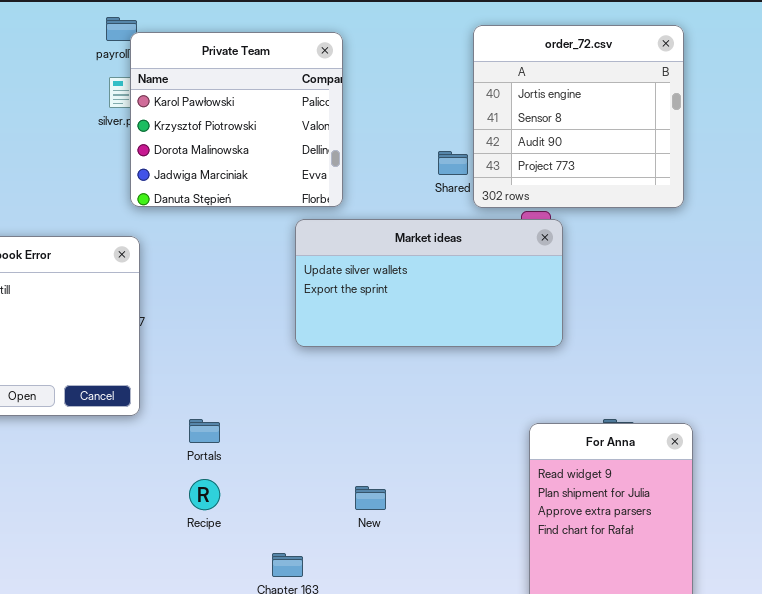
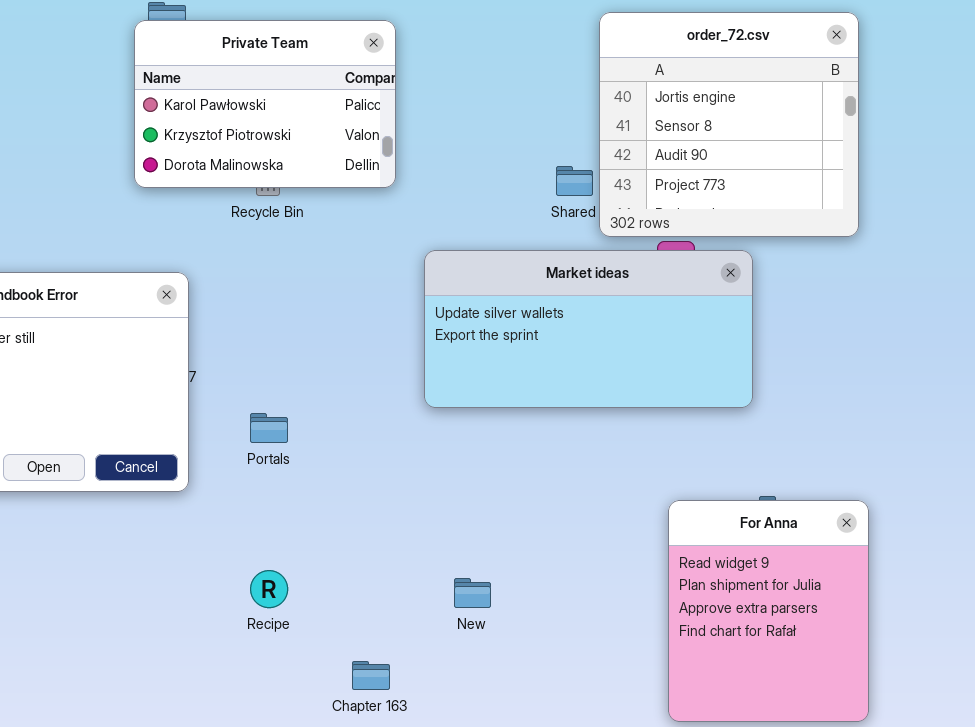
Private Team: [130,32,343,207] -> [134,20,396,188], moved, resized
Market ideas: [295,219,563,347] -> [424,250,753,408], moved
Portals: [189,419,220,443] -> [250,413,288,443], moved

